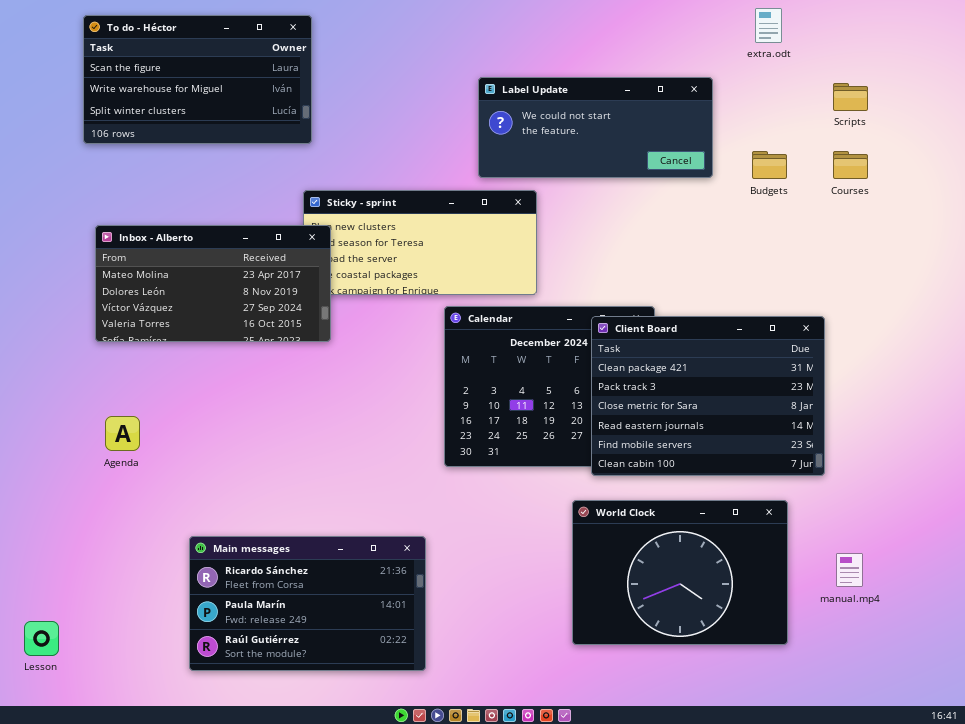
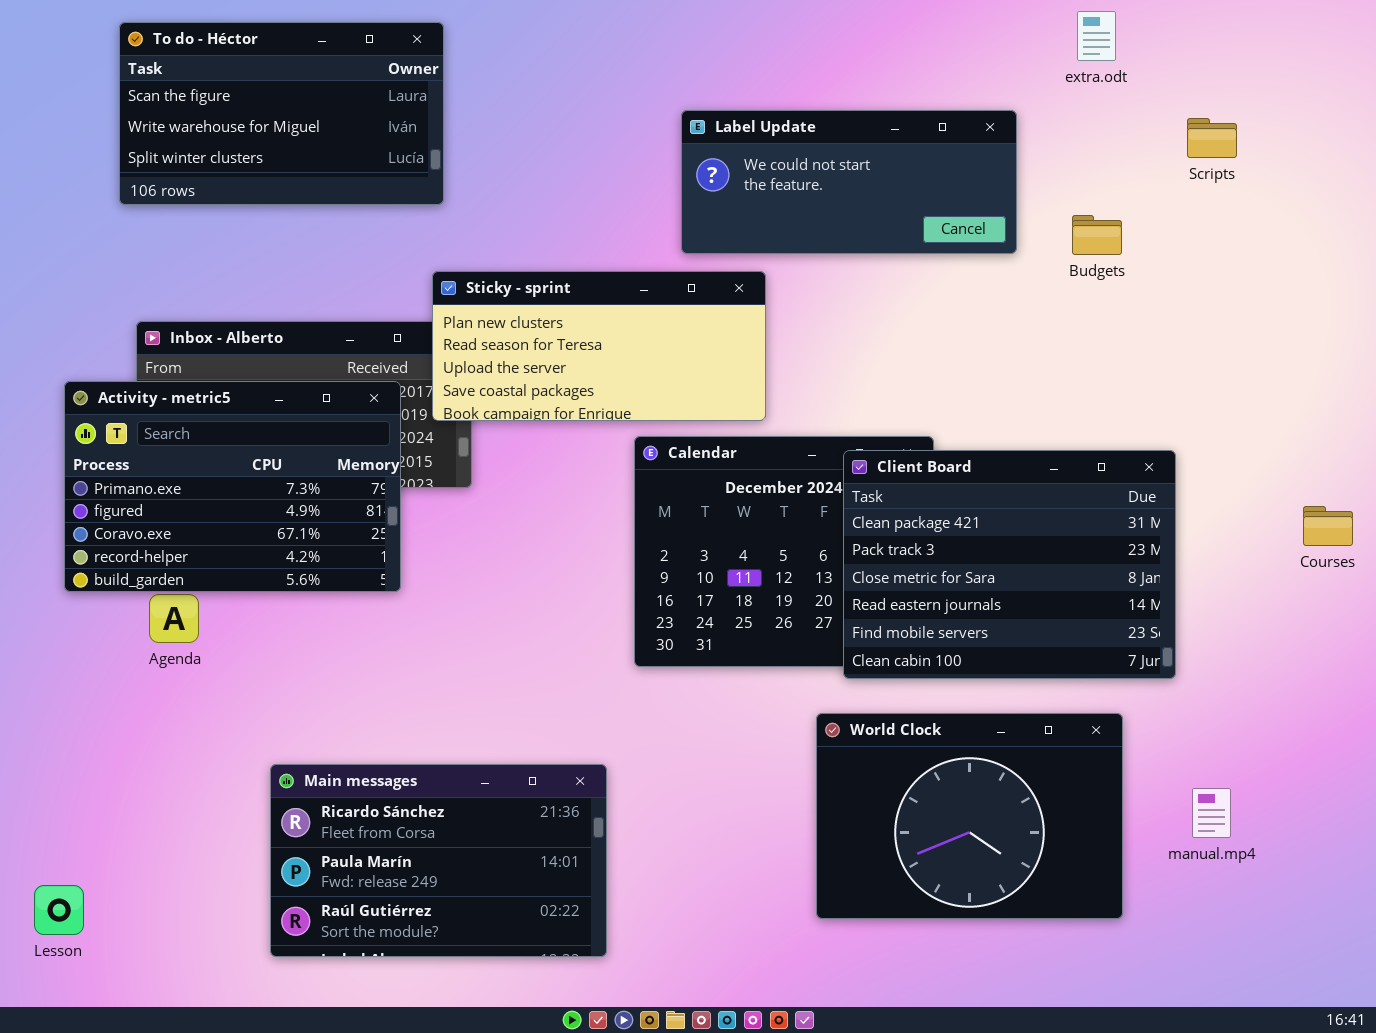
Courses: [833,151,868,179] -> [1303,506,1353,546], moved
Sticky - sprint: [303,190,537,295] -> [432,271,766,421], raised
Activity - metric5: none -> [64,381,401,592], opened

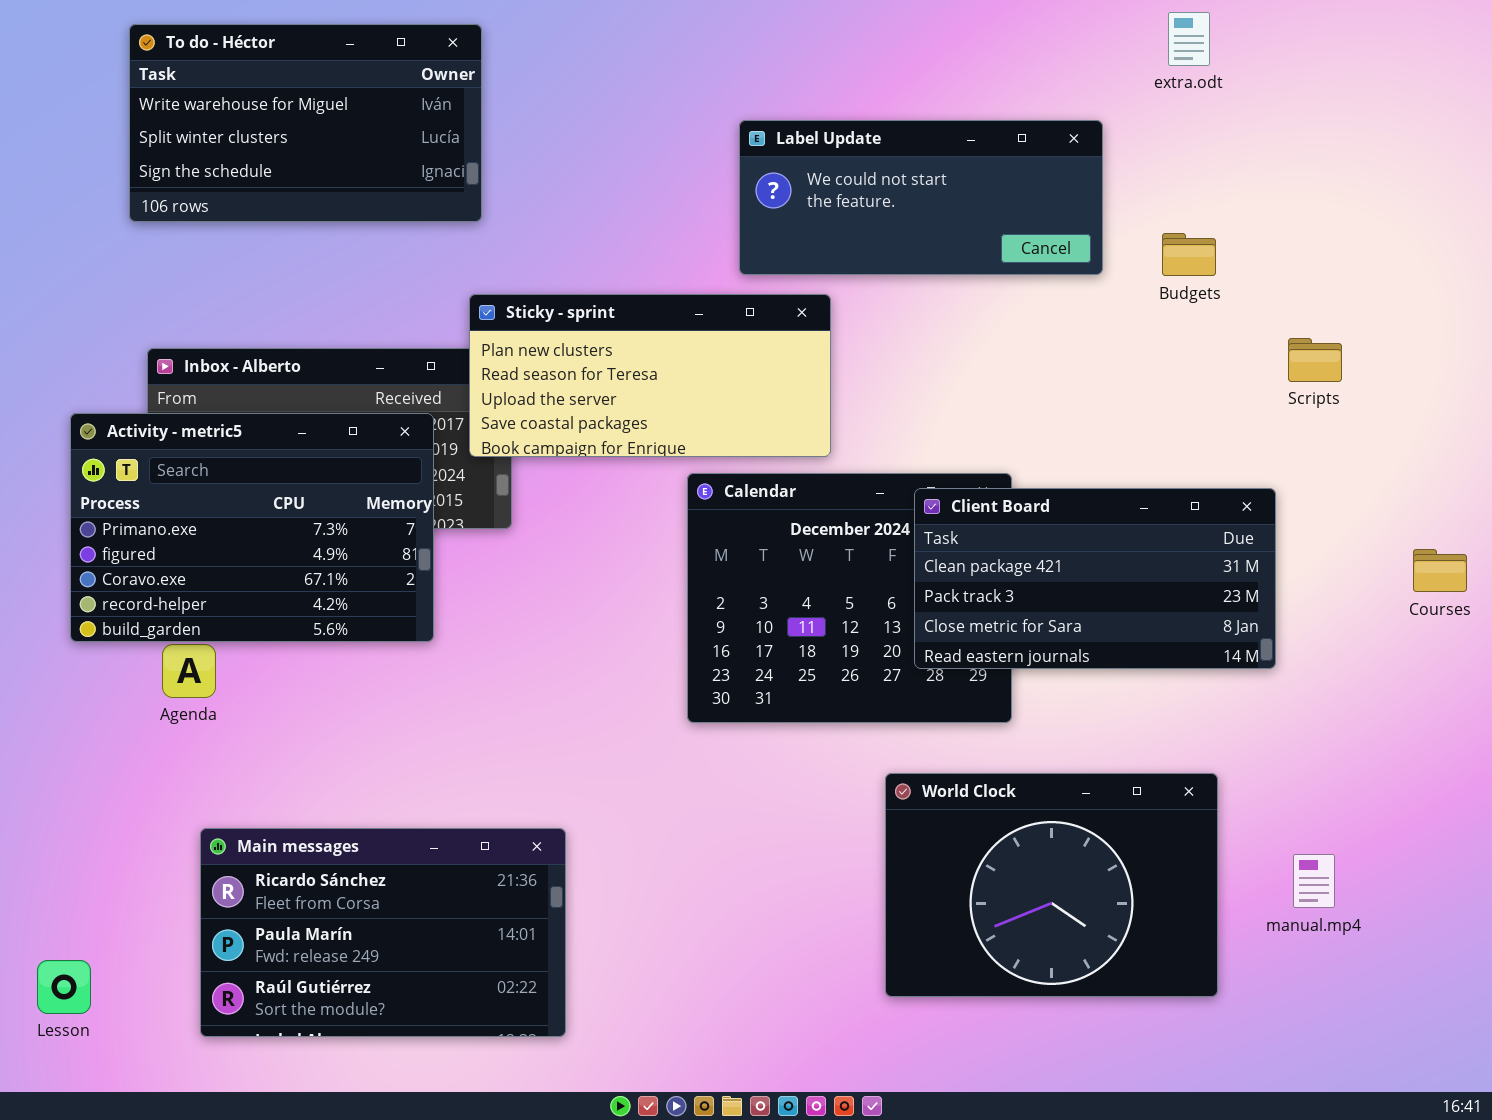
To do - Héctor: [119,22,444,205] -> [129,24,482,222], scrolled down 1 row
Scripts: [1187,118,1237,158] -> [1288,338,1342,382], moved
Client Board: [843,450,1176,679] -> [914,488,1276,669], resized
Main messages: [270,764,607,957] -> [200,828,566,1037], moved

